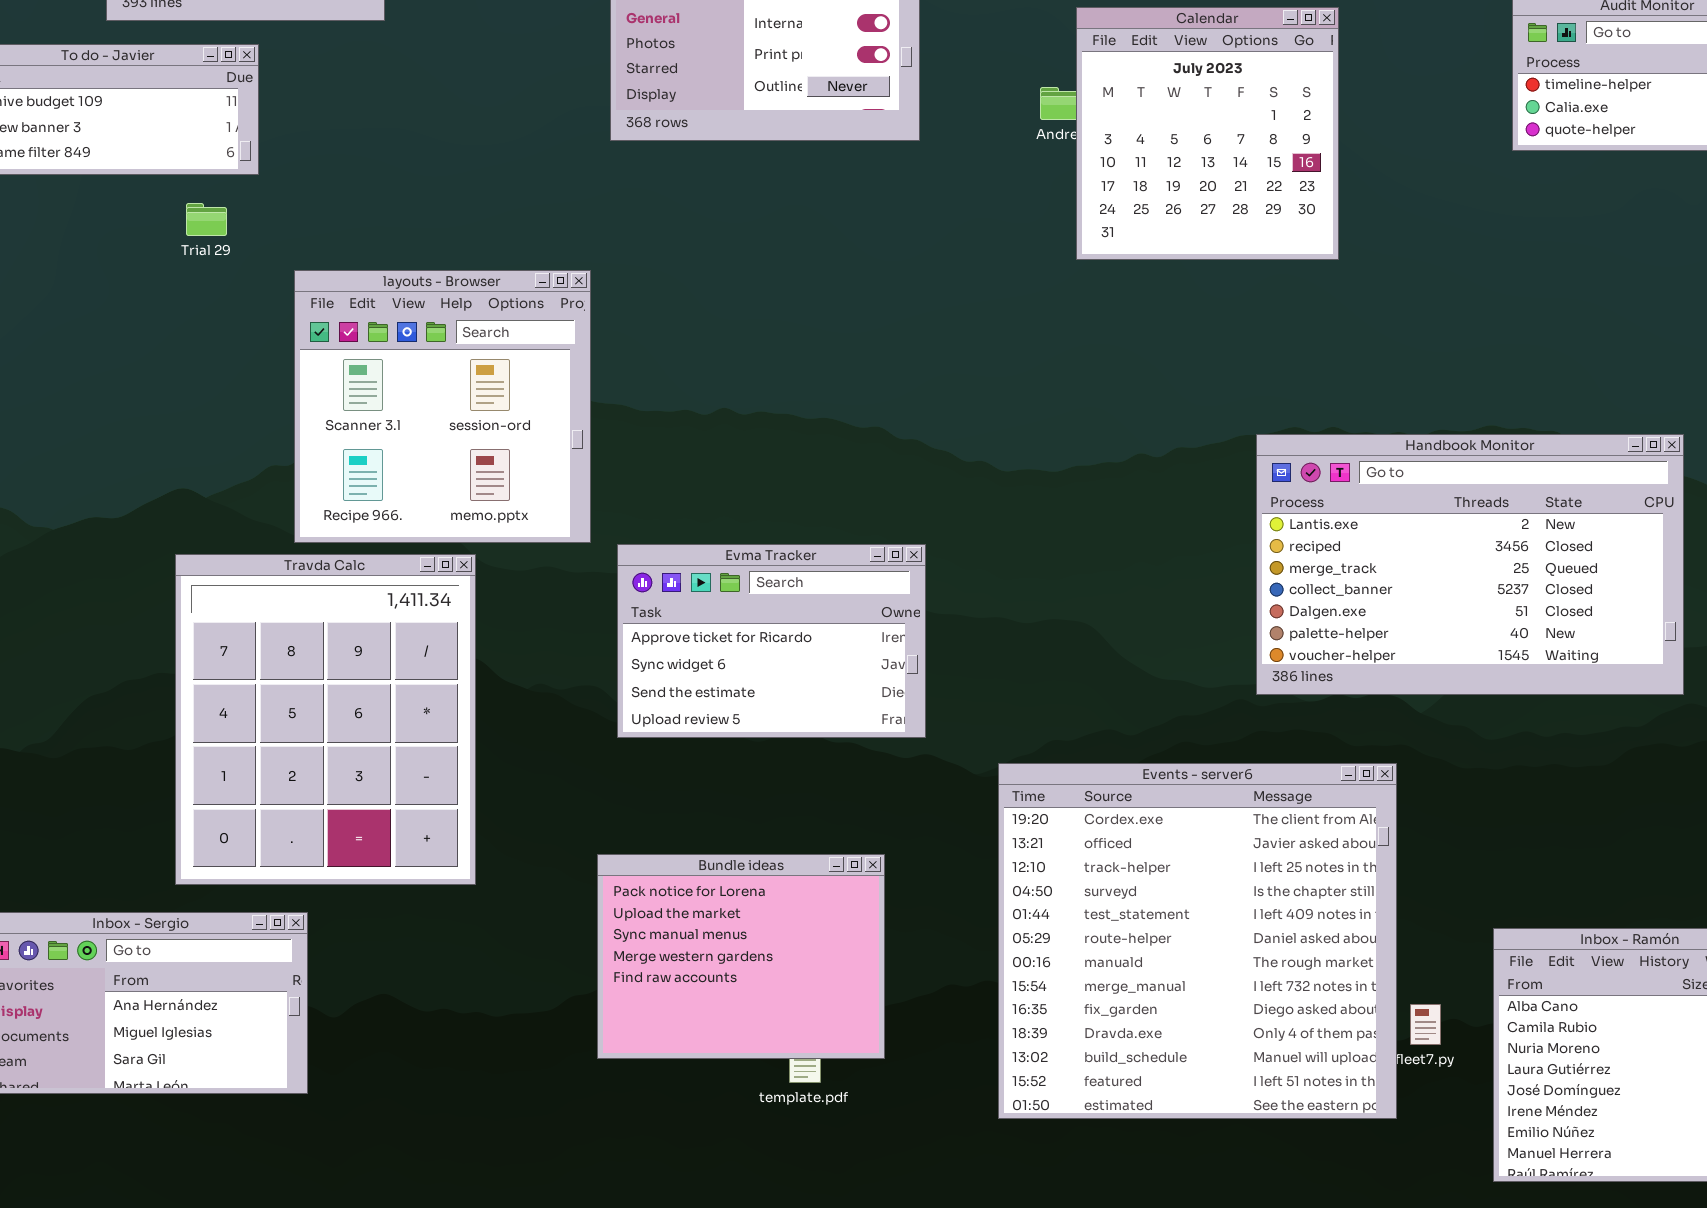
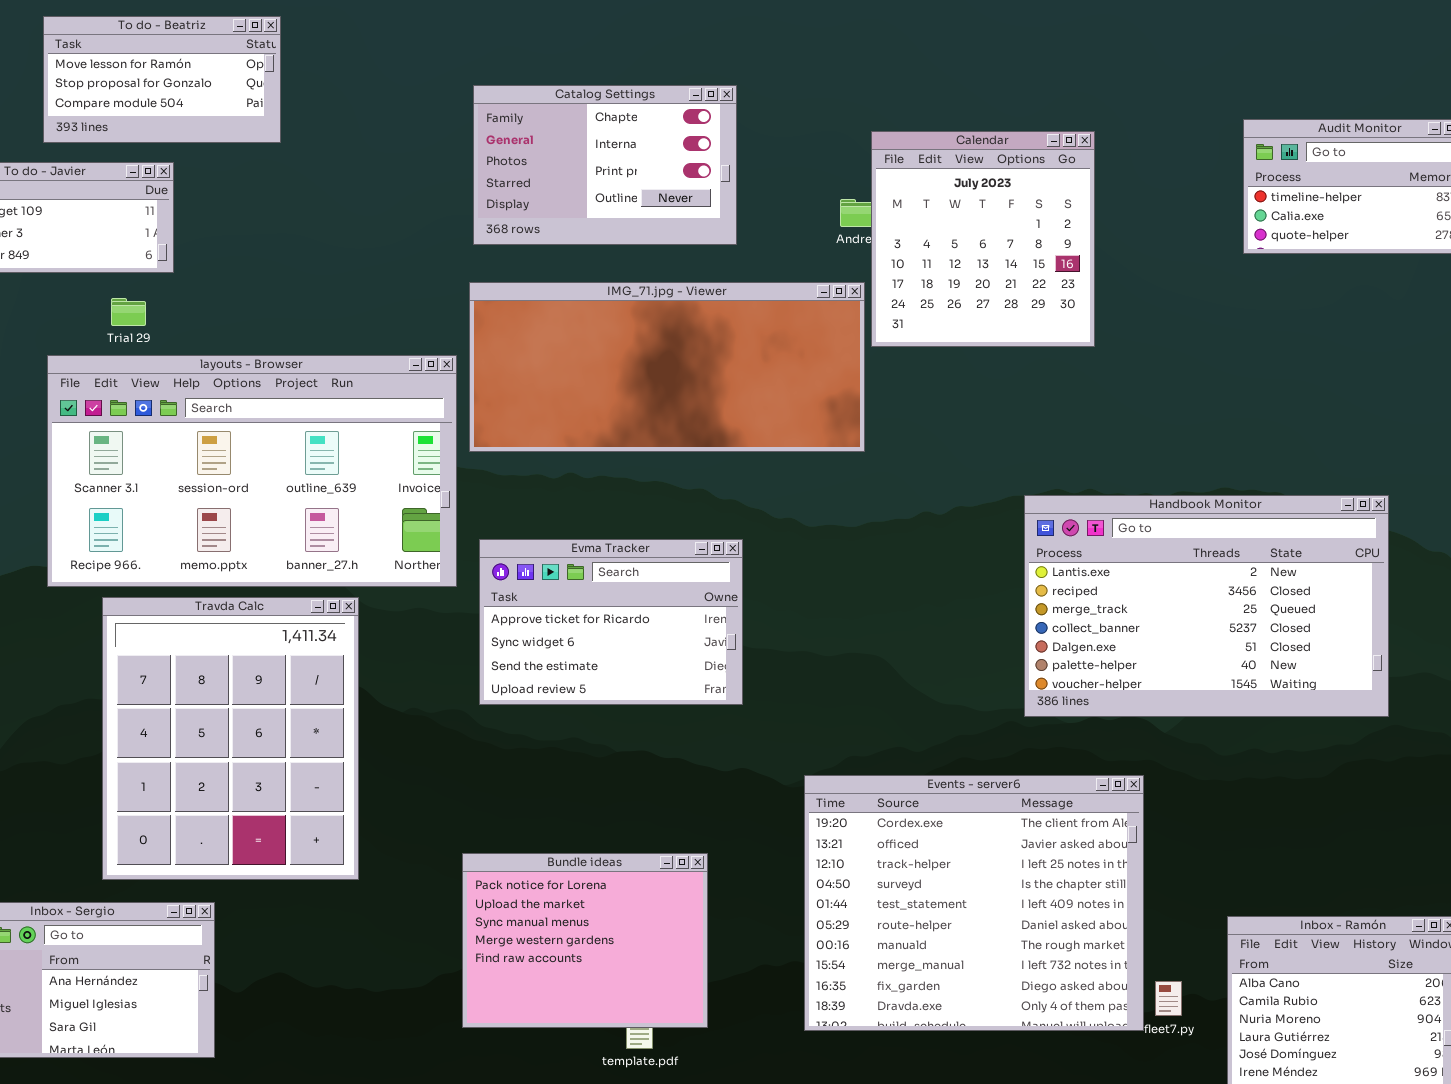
IMG_71.jpg - Viewer: none -> [469,282,865,452], opened
layouts - Browser: [294,270,591,543] -> [47,355,457,587], resized
Evma Tracker: [617,544,926,738] -> [479,539,743,705], moved
Events - server6: [998,763,1397,1119] -> [804,775,1144,1031], resized

